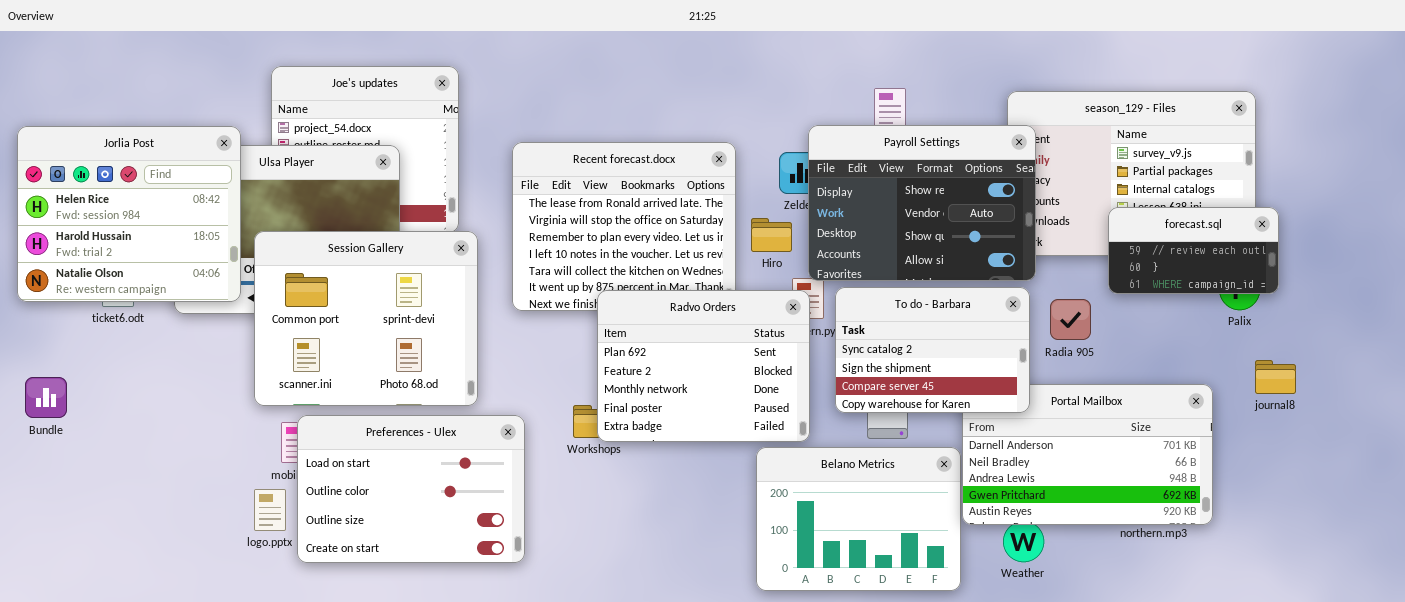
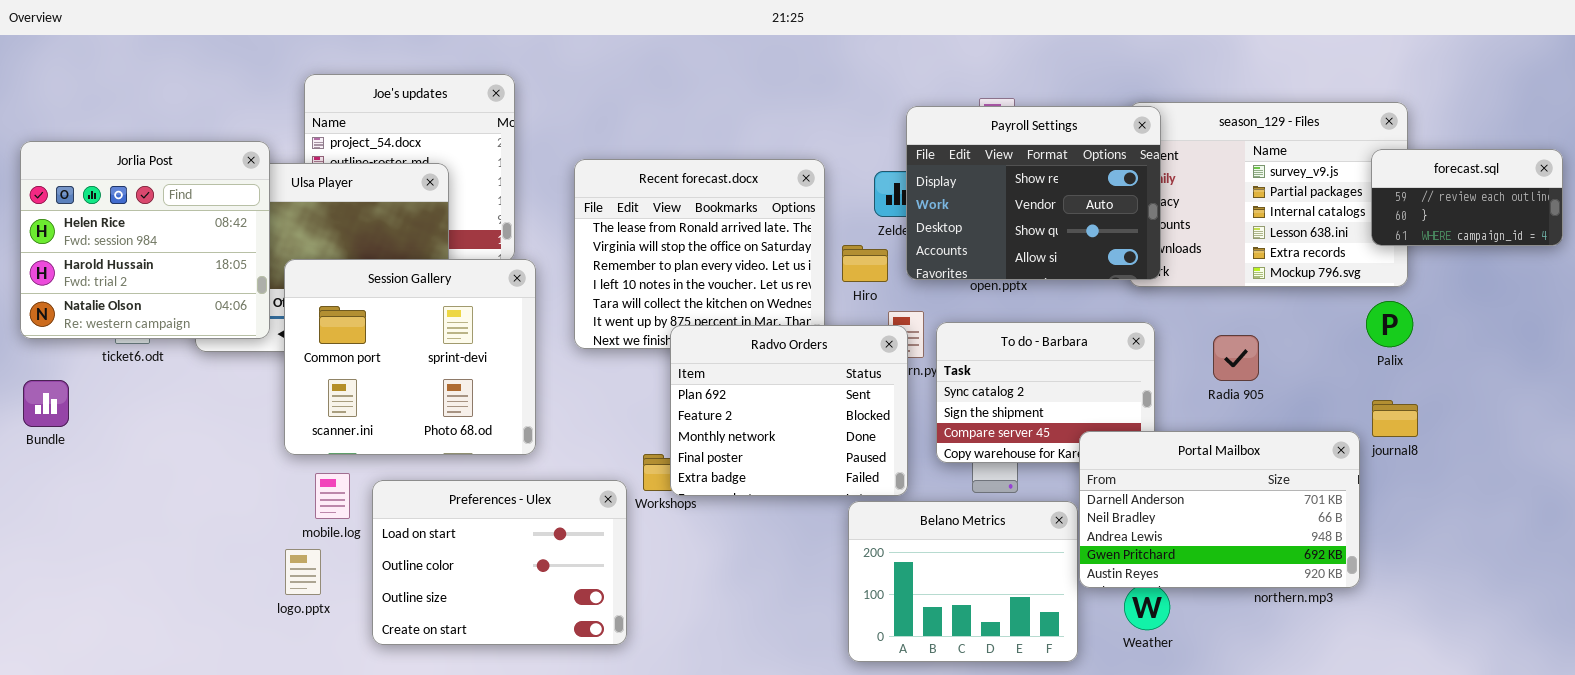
Payroll Settings: [808,125,1036,281] -> [906,106,1161,280], moved
forecast.sql: [1108,207,1279,294] -> [1371,149,1563,246], moved
Radia 905: [1050,299,1091,340] -> [1213,335,1259,381], moved
journal8: [1255,360,1296,394] -> [1372,400,1418,437], moved
Bundle: [25,377,67,418] -> [23,380,69,427], moved
Portal Mailbox: [962,384,1213,525] -> [1079,431,1360,588], raised
Preferences - Ulex: [297,415,525,563] -> [372,480,627,645], moved

